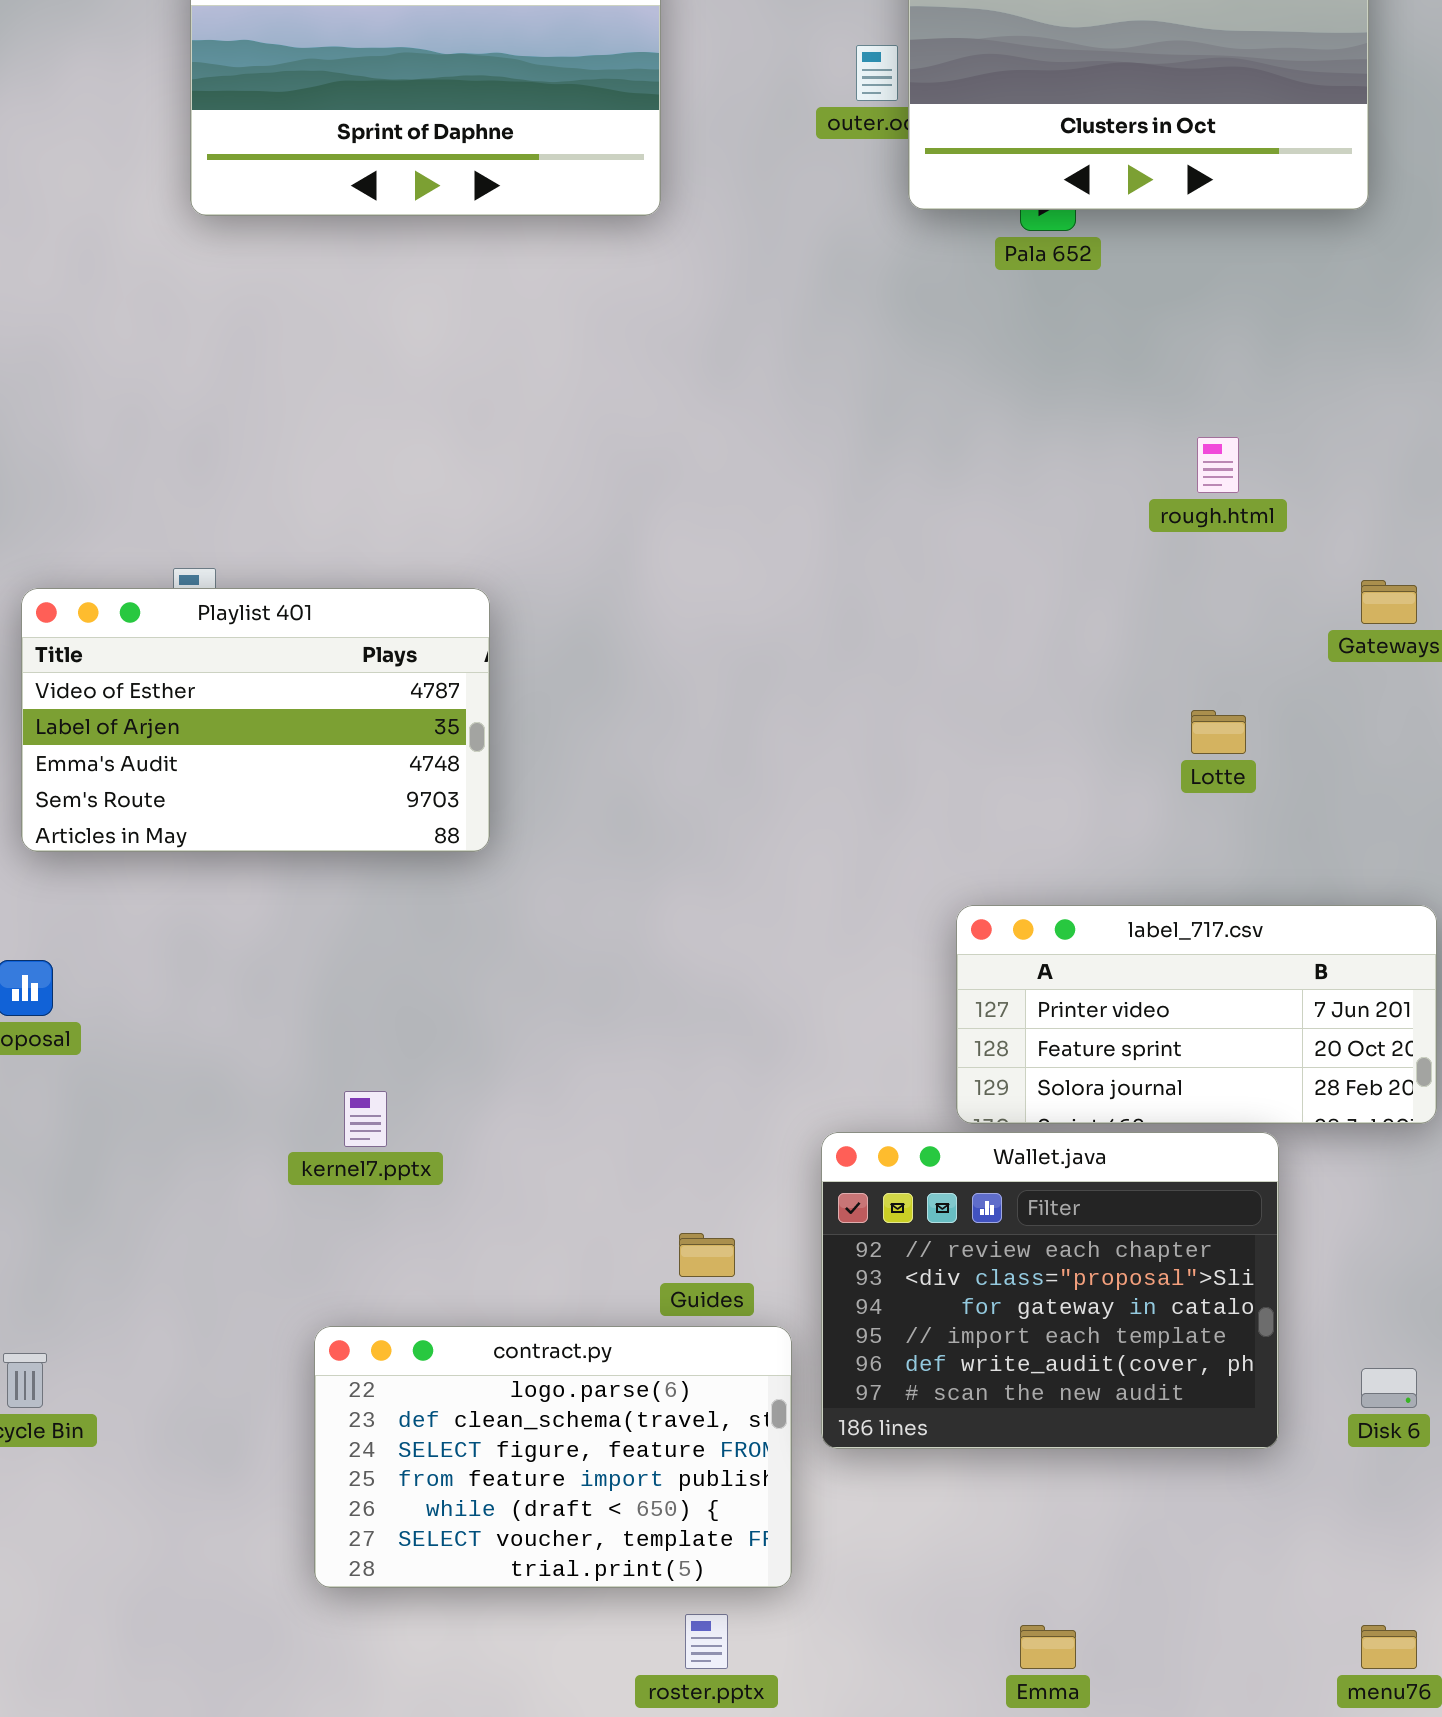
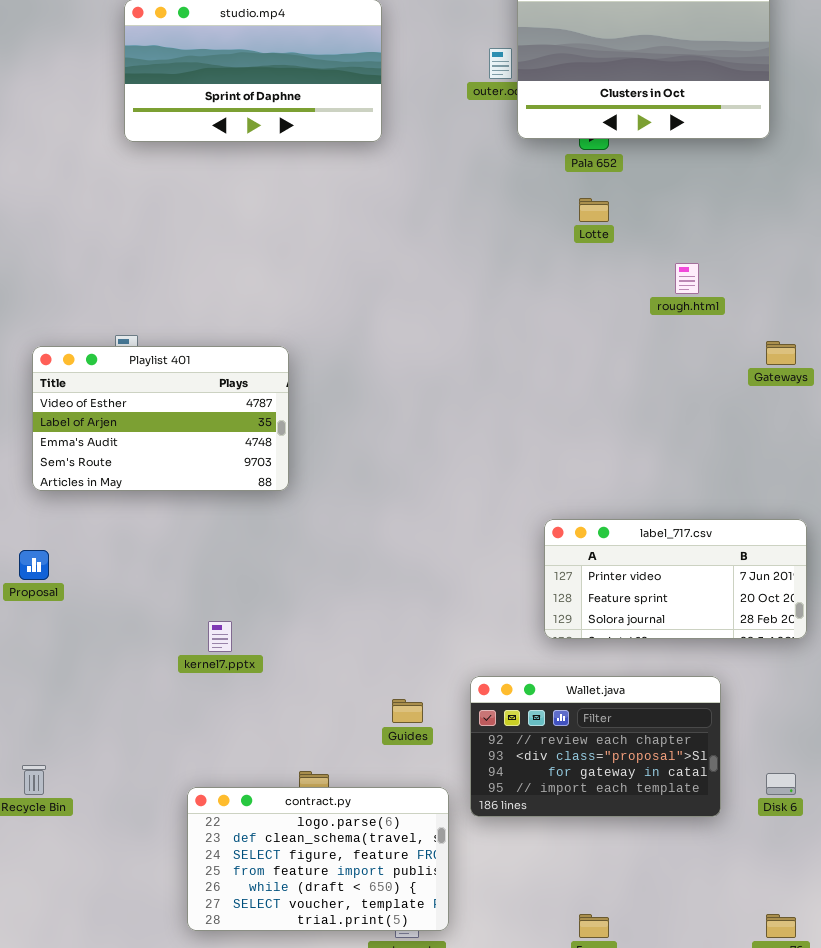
Lotte: [1191,710,1246,754] -> [579,198,609,222], moved
Wallet.java: [821,1132,1279,1449] -> [470,676,721,817], resized
contract.py: [314,1326,792,1588] -> [187,787,449,931], moved

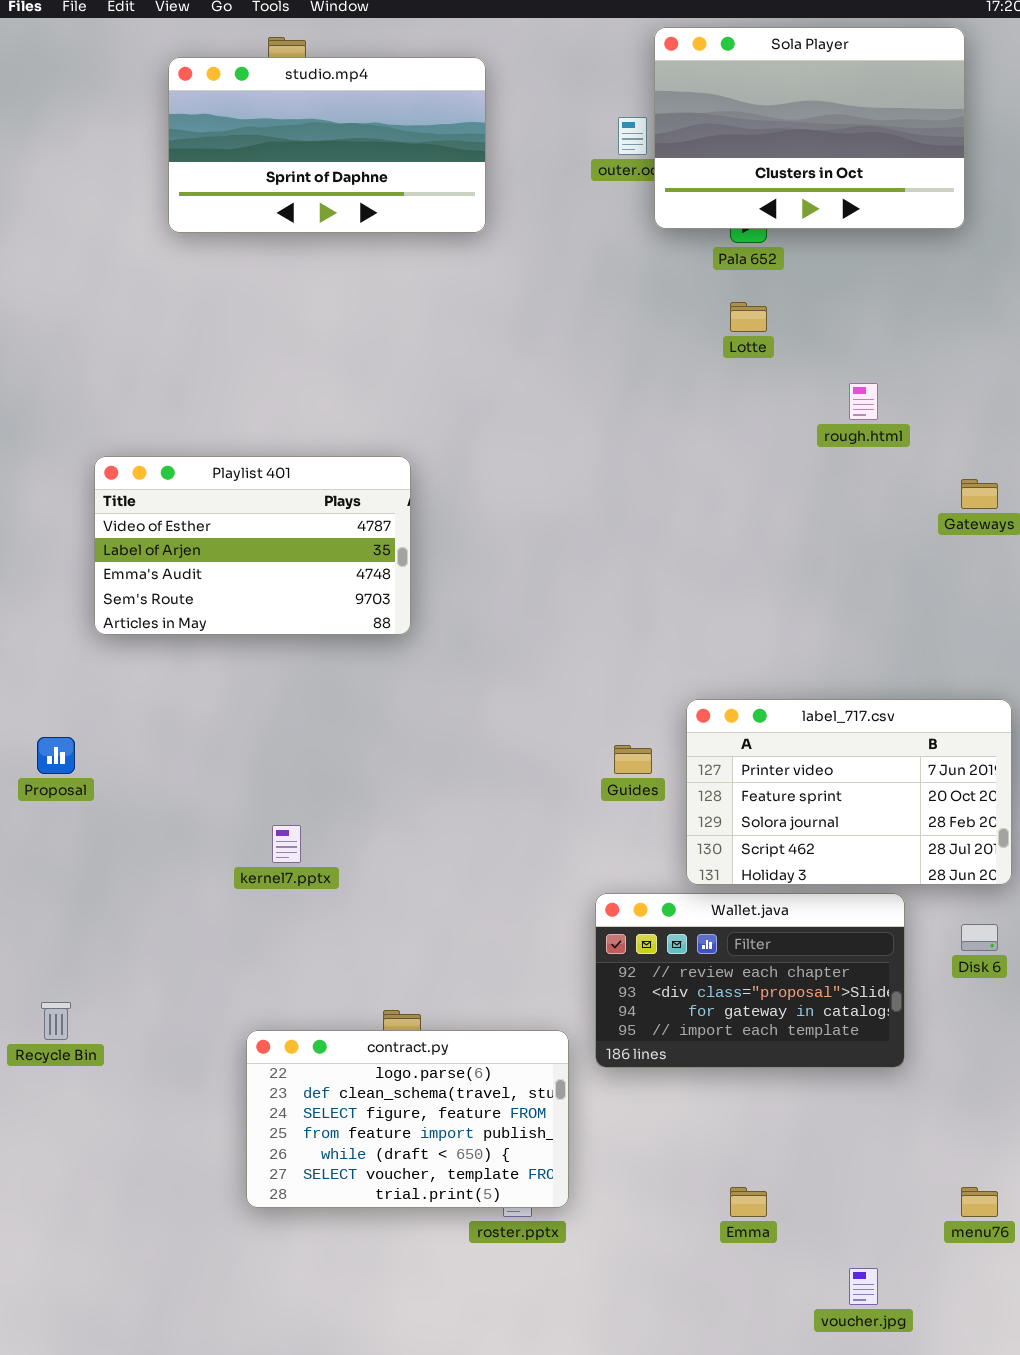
Playlist 401: [32,346,289,491] -> [94,456,411,635], moved
label_717.csv: [544,519,807,639] -> [686,699,1012,885], resized
Guides: [392,699,423,723] -> [614,745,652,774], moved
Disk 6: [766,773,796,795] -> [961,924,998,951], moved

